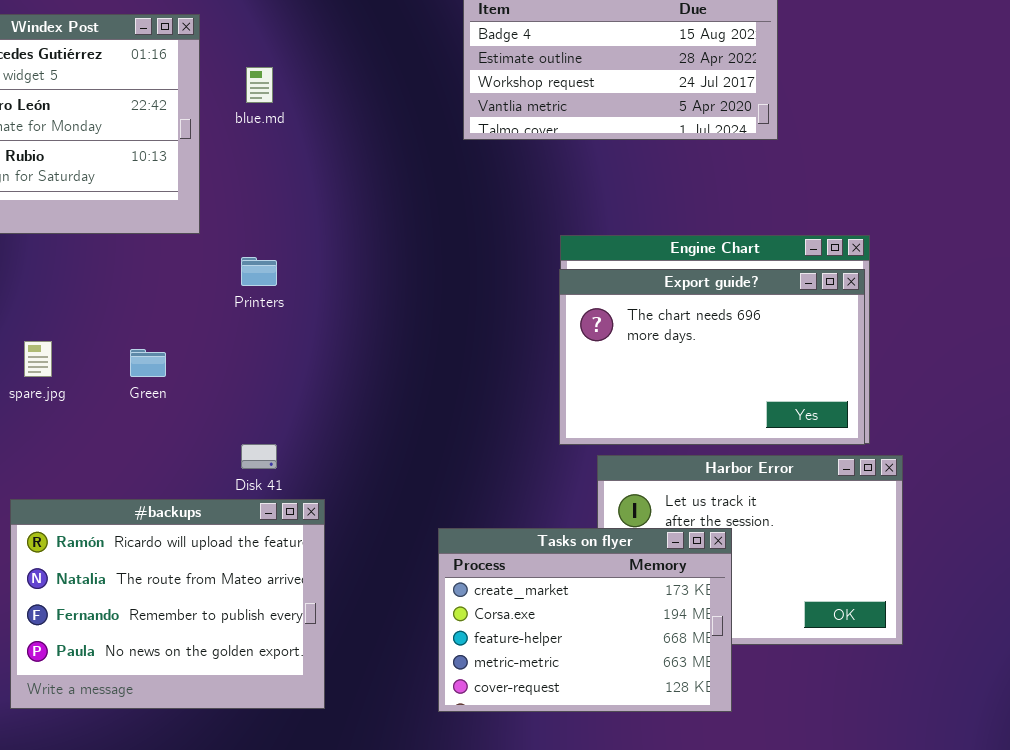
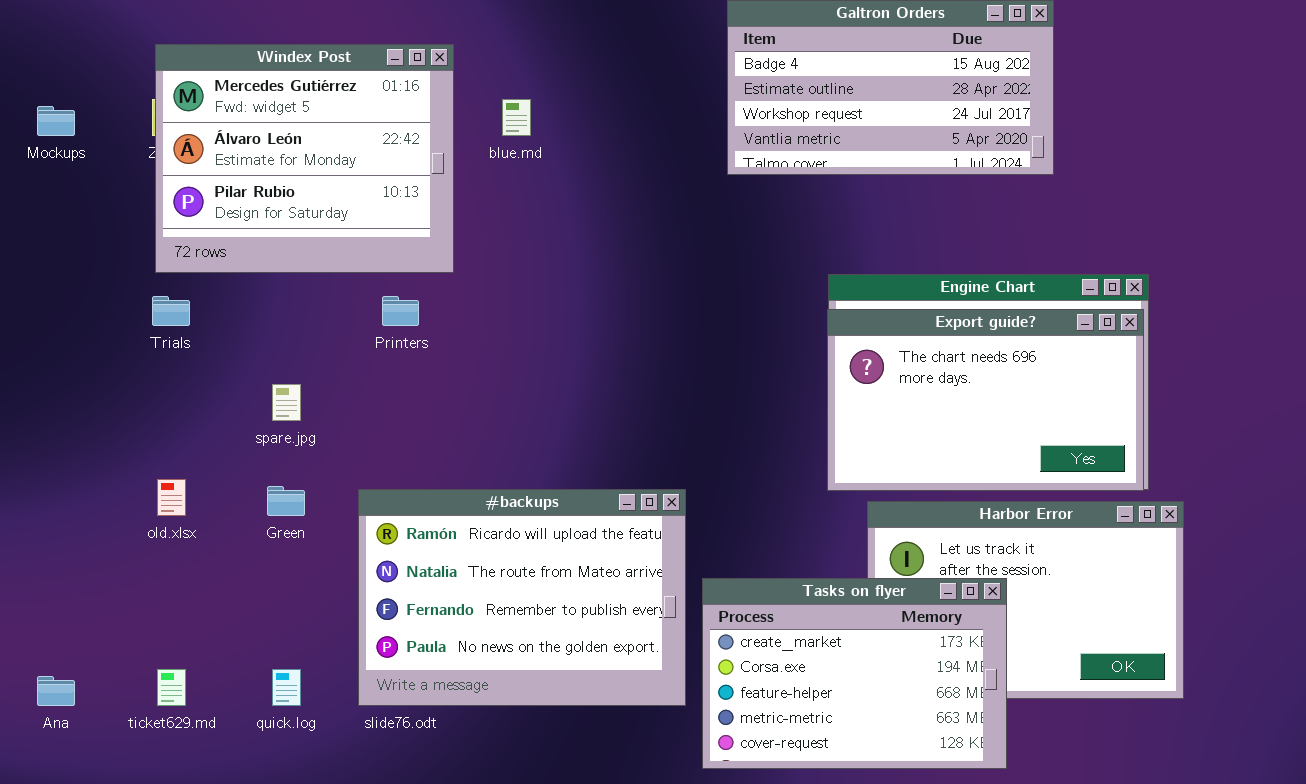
Printers: [241,257,277,286] -> [382,296,419,326], moved
Green: [130,349,166,377] -> [267,486,305,516], moved
#backups: [10,499,325,709] -> [358,489,686,706], moved

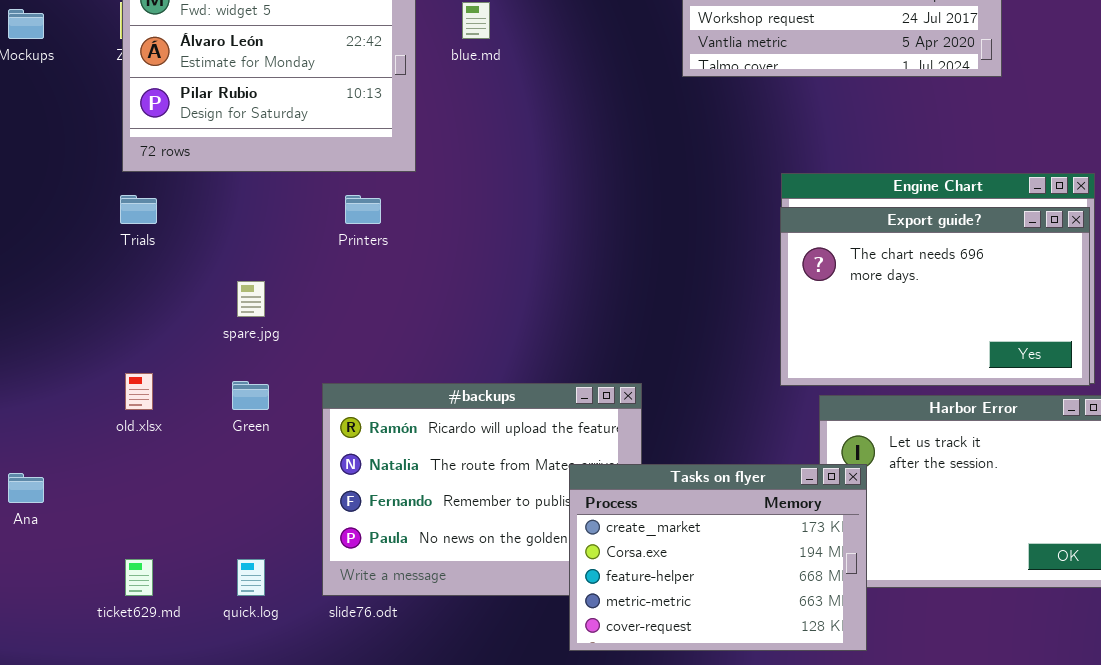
Tasks on flyer: [702,578,1007,769] -> [569,464,867,651], moved
Ana: [37,676,75,706] -> [8,473,44,503], moved

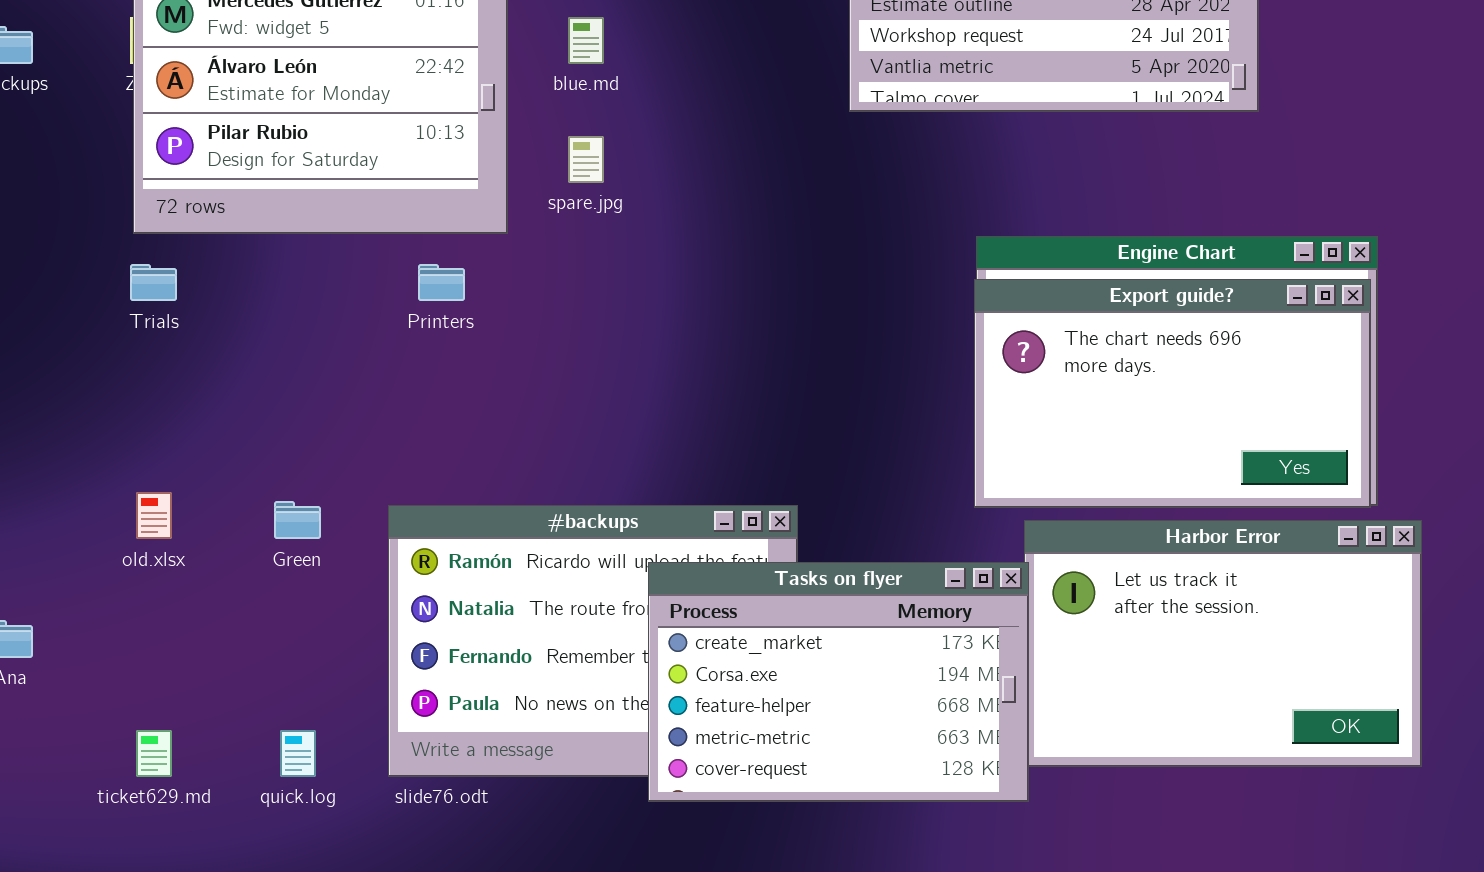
spare.jpg: [237,281,265,317] -> [568,136,604,183], moved
Tasks on flyer: [569,464,867,651] -> [648,562,1029,802], moved

